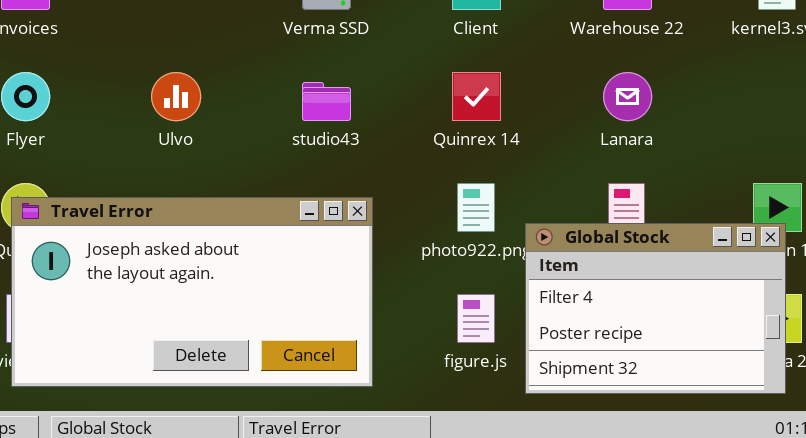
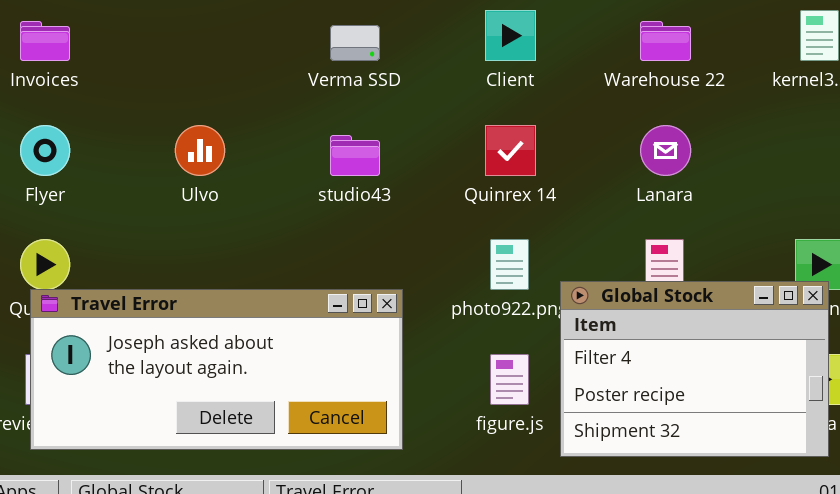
Travel Error: [11,197,373,387] -> [30,289,403,450], resized

